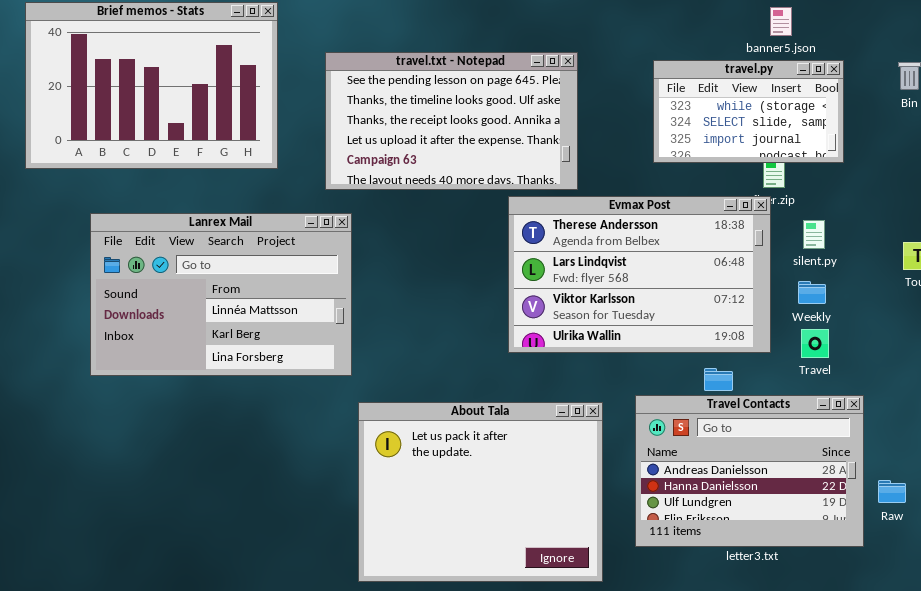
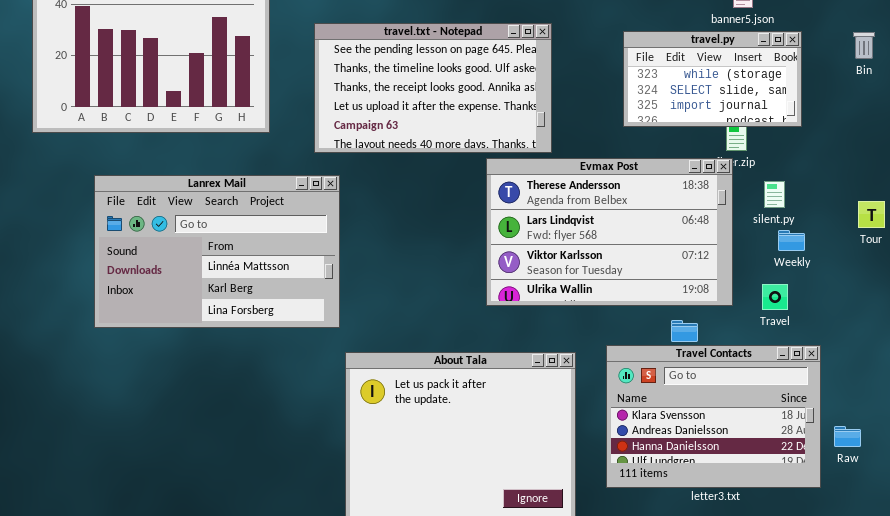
Weekly: [798,281,826,304] -> [778,230,805,251], moved
Travel Contacts: [635,395,864,547] -> [606,345,821,488], scrolled up 1 row

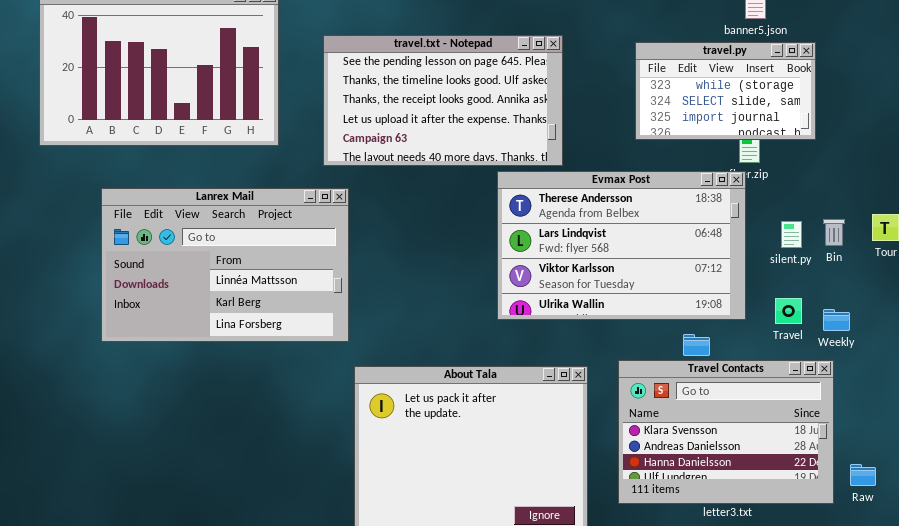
Bin: [853,32,875,59] -> [823,219,845,246], moved
silent.py: [764,181,785,208] -> [781,221,802,248], moved
Weekly: [778,230,805,251] -> [823,309,850,331], moved
Raw: [834,426,861,447] -> [850,464,876,486], moved

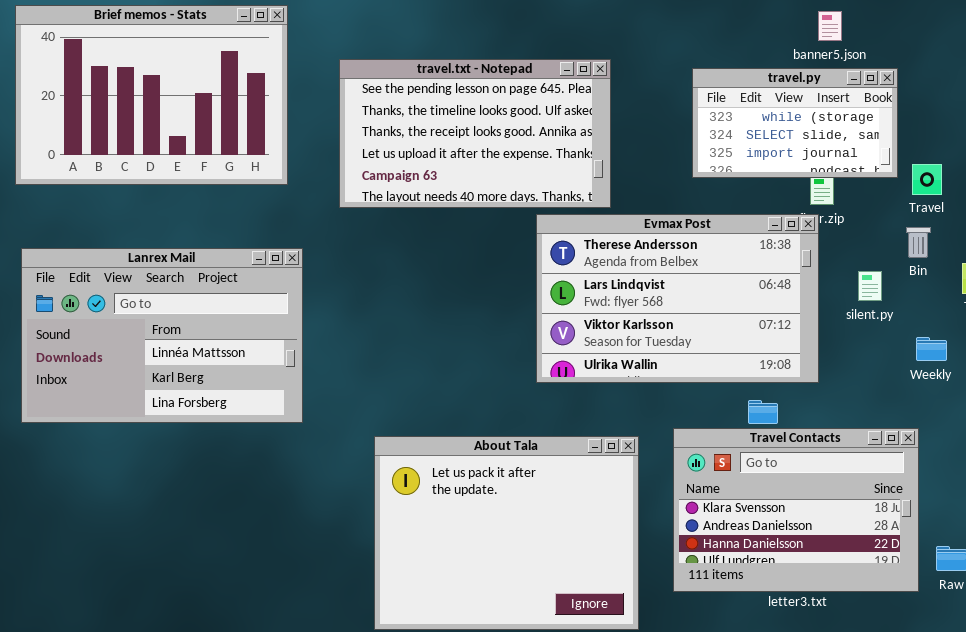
Lanrex Mail: [101,188,349,342] -> [21,248,303,423], moved
Bin: [823,219,845,246] -> [906,227,931,258], moved
Travel: [775,298,802,324] -> [912,164,942,195], moved
Weekly: [823,309,850,331] -> [916,337,947,361], moved

